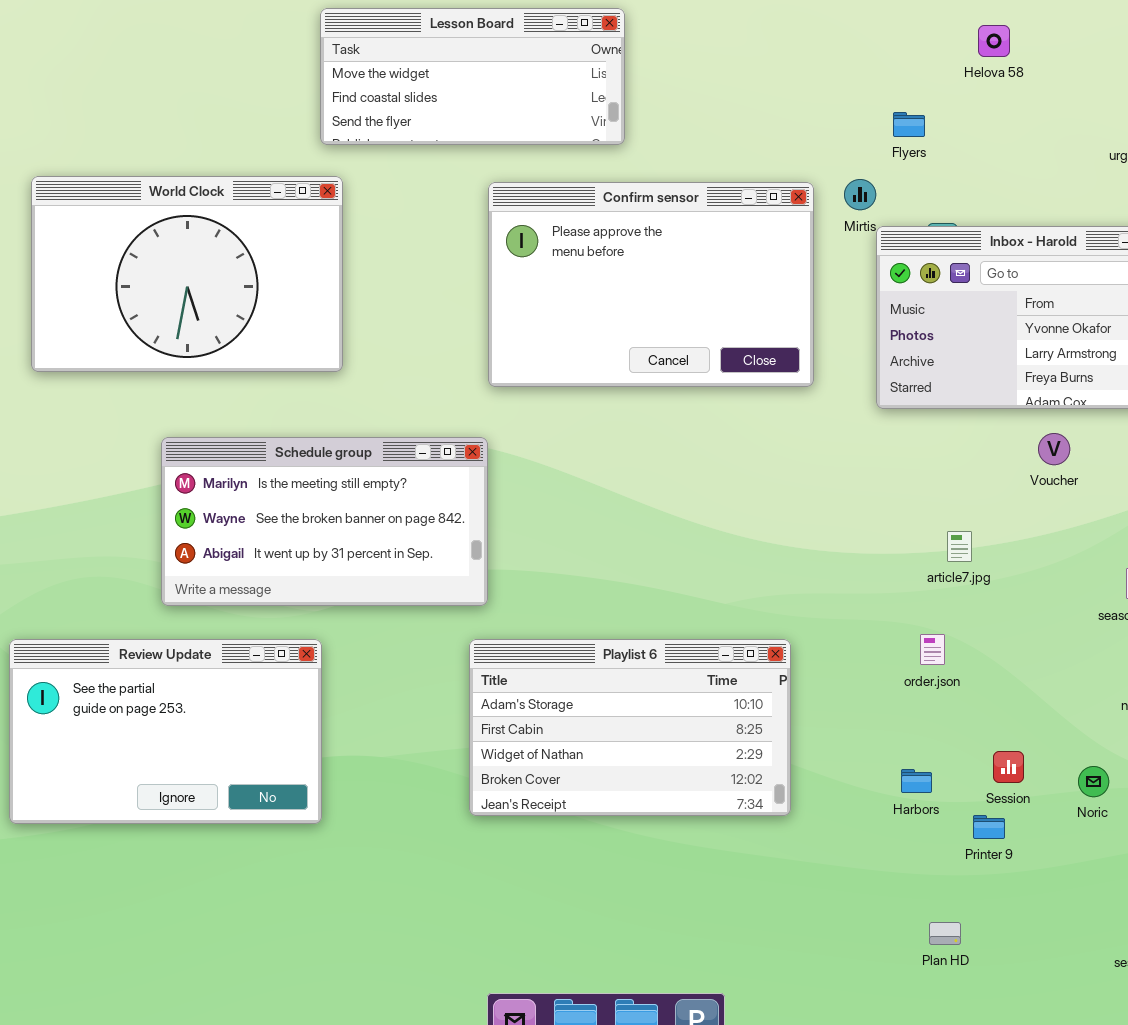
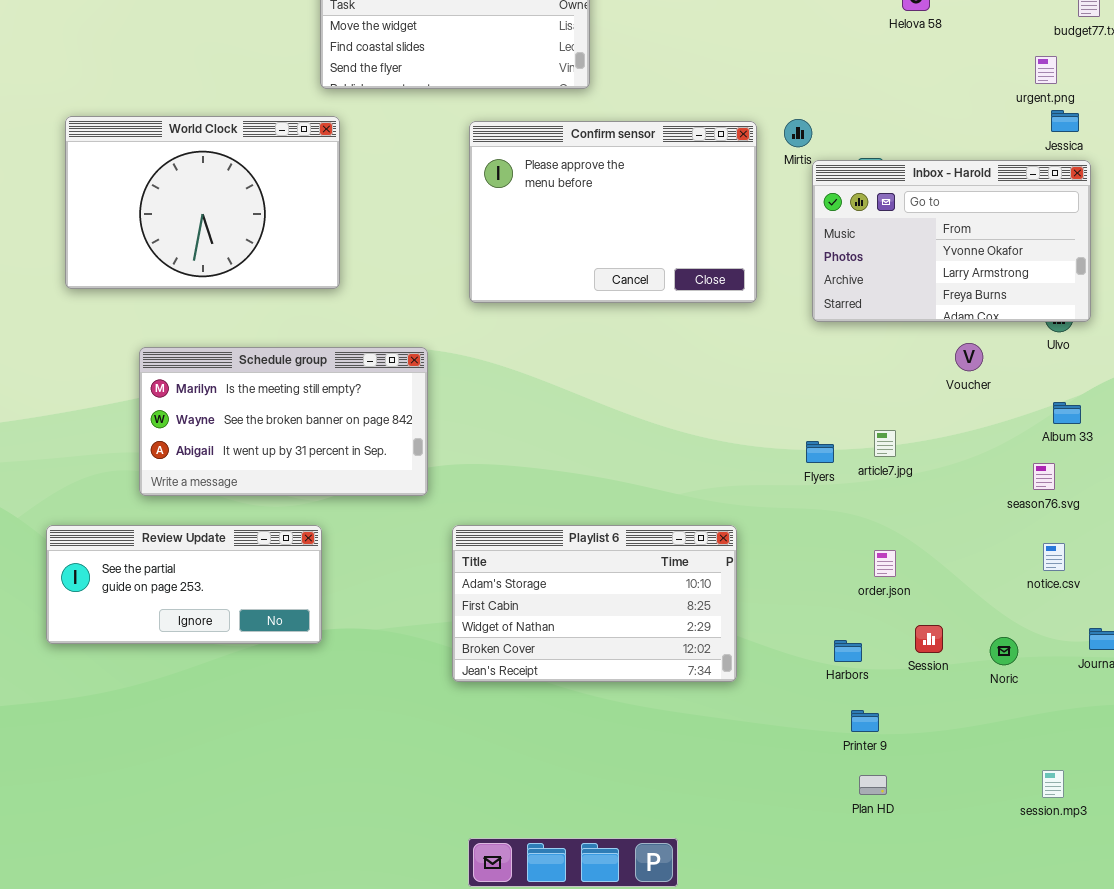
Flyers: [893,112,925,137] -> [806,441,834,463], moved
Schedule group: [161,437,488,606] -> [139,347,428,496], moved
order.json: [920,634,945,665] -> [874,550,896,577], moved
Review Update: [9,639,322,824] -> [46,525,322,644], resized
Printer 9: [973,815,1005,839] -> [851,710,879,732], moved

